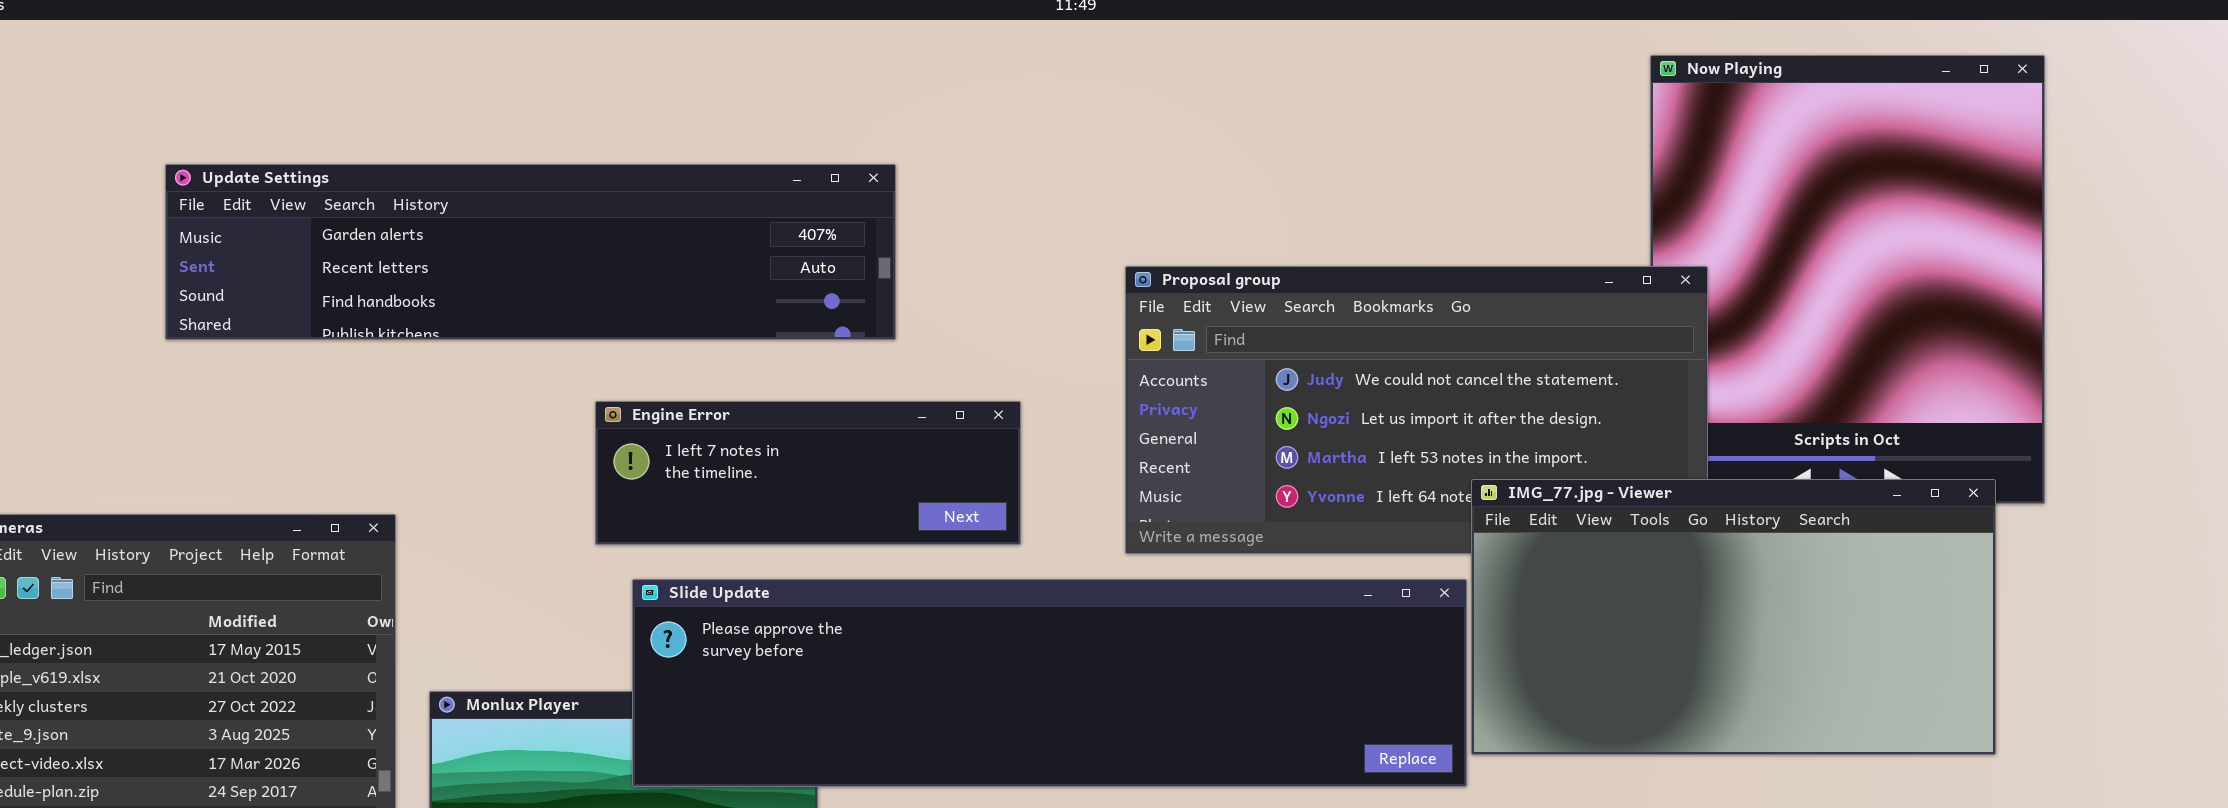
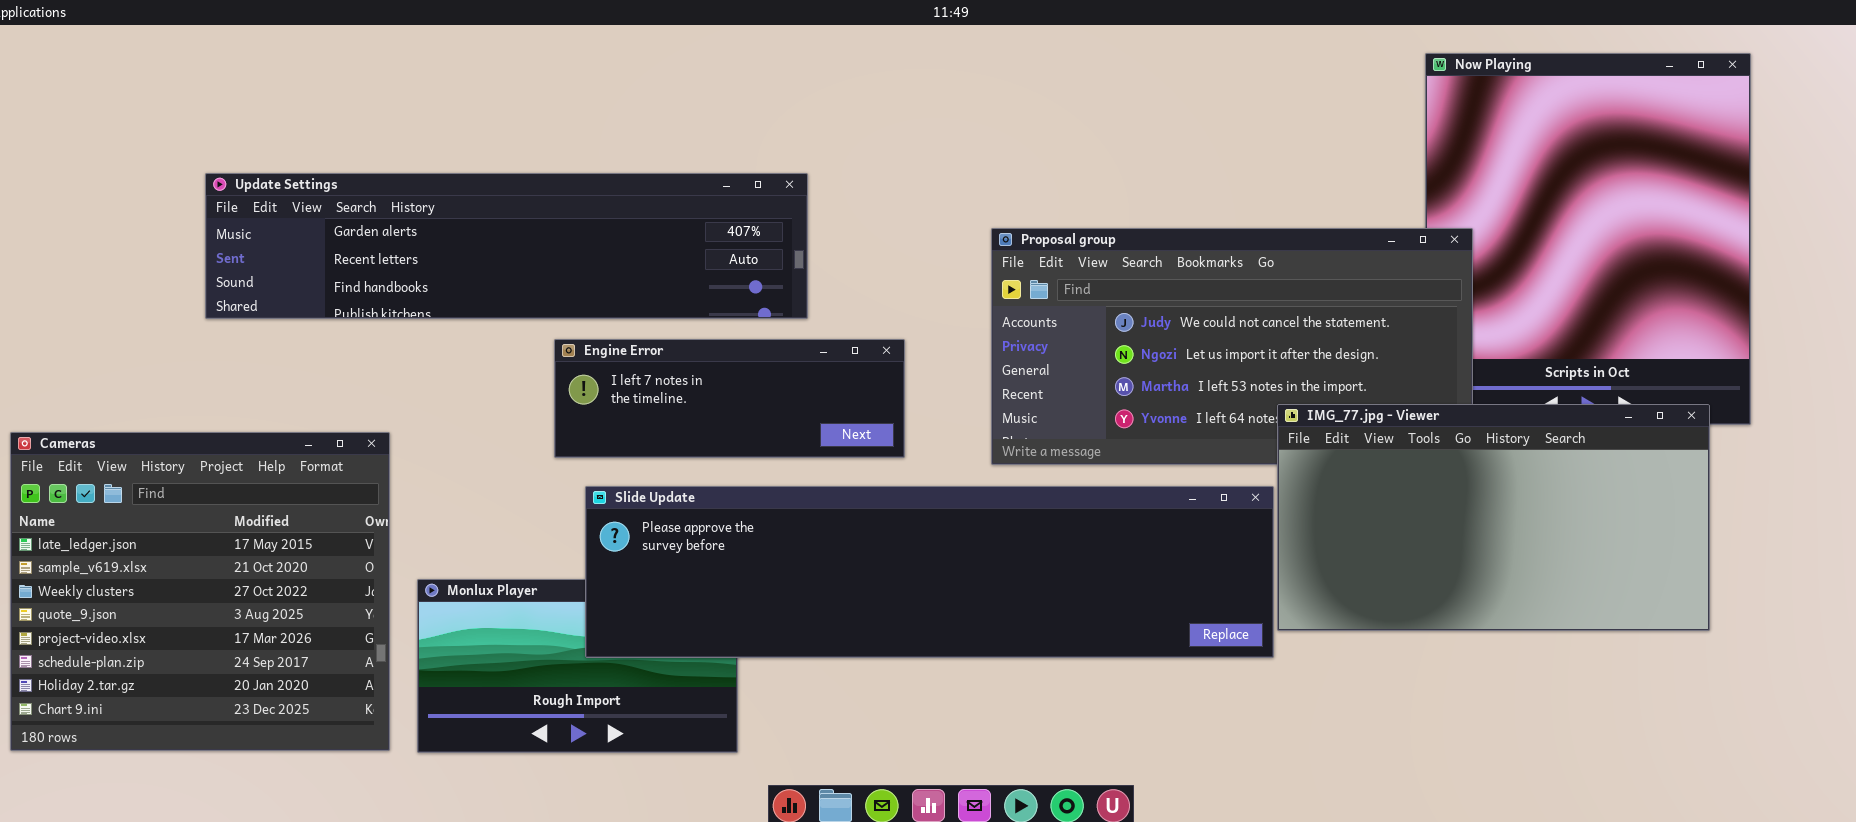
Update Settings: [165,164,896,340] -> [205,173,808,319], moved

